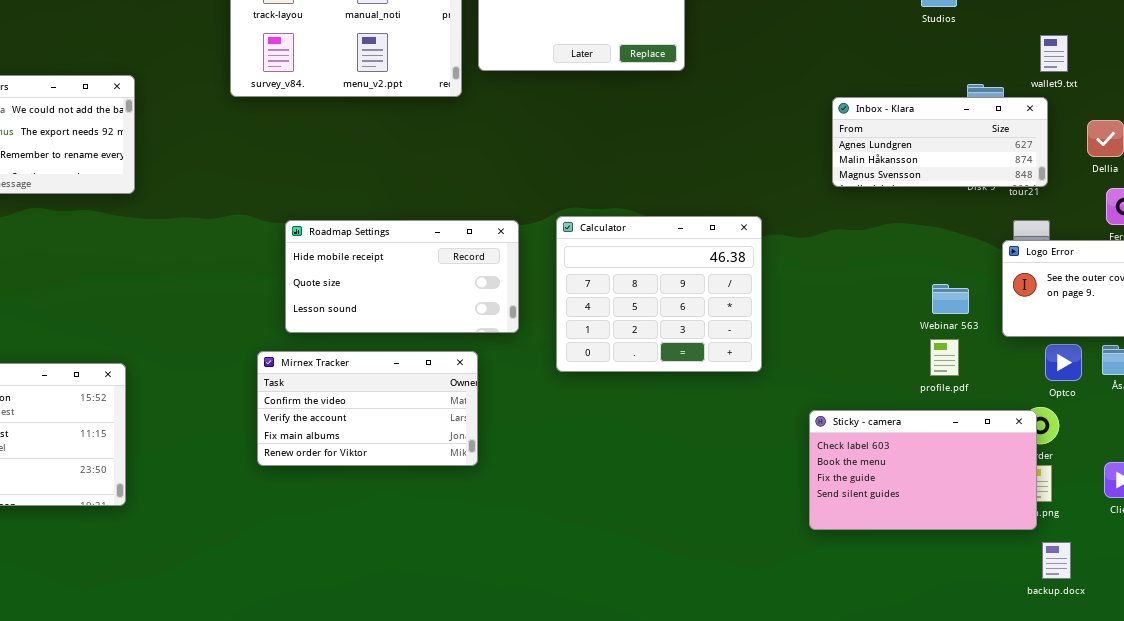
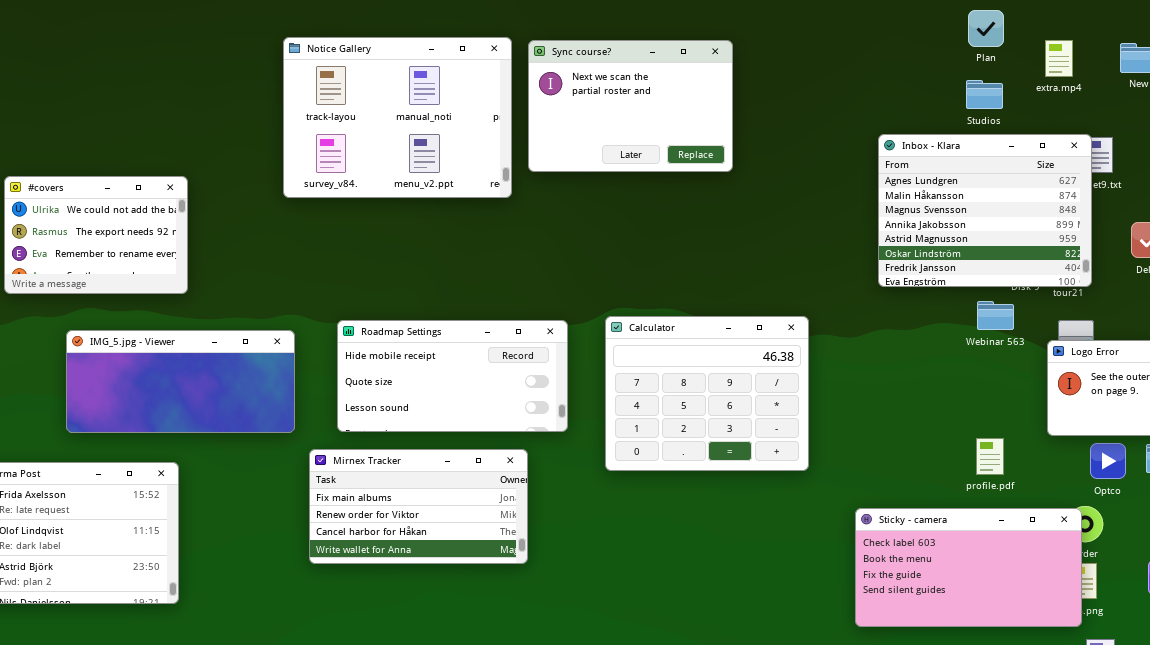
Inbox - Klara: [832,97,1048,187] -> [878,134,1092,287], resized
IMG_5.jpg - Viewer: none -> [66,330,295,433], opened
Webinar 563: [932,284,969,314] -> [977,301,1014,330], moved
Mirnex Tracker: [257,351,478,466] -> [309,449,528,564], scrolled down 2 rows

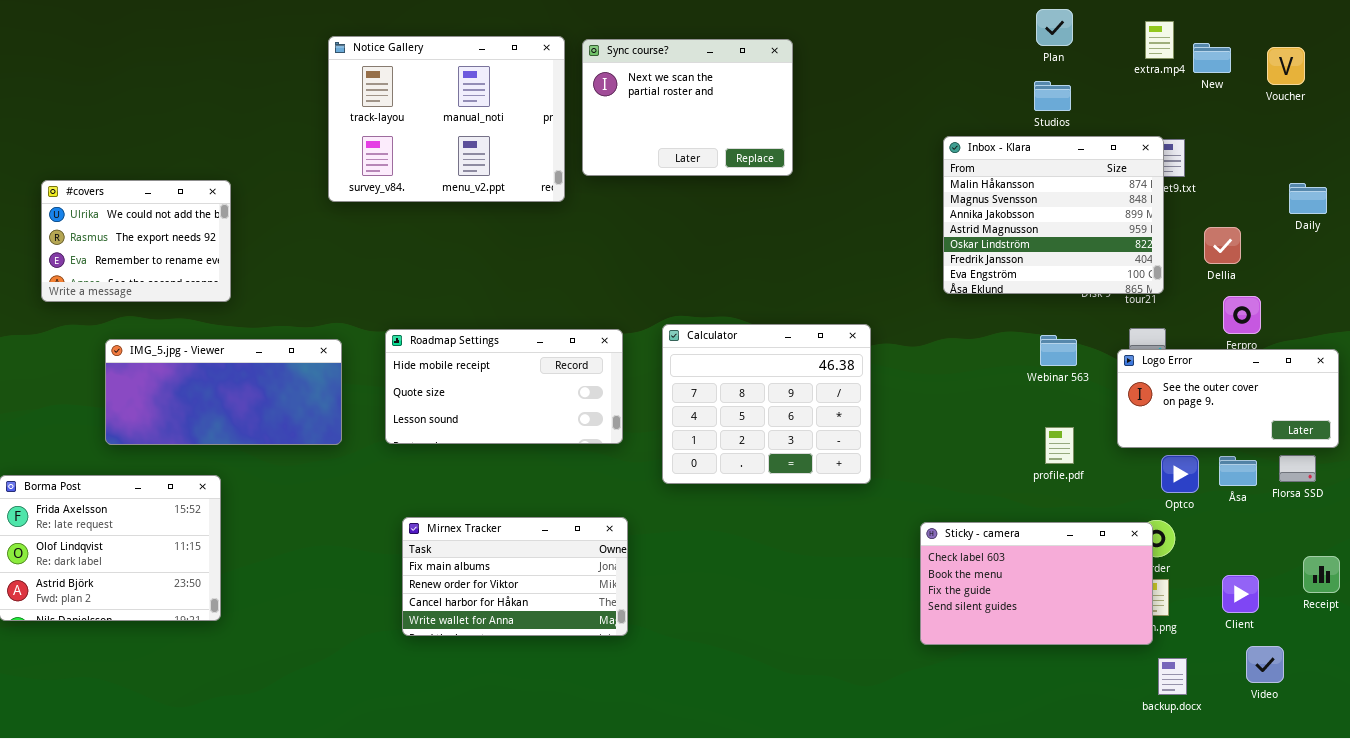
extra.mp4: [1045,40,1073,77] -> [1145,21,1174,59], moved
Inbox - Klara: [878,134,1092,287] -> [943,136,1164,294], scrolled down 1 row
Webinar 563: [977,301,1014,330] -> [1040,335,1077,366], moved
profile.pdf: [976,438,1004,475] -> [1045,427,1074,464], moved
Mirnex Tracker: [309,449,528,564] -> [402,517,628,636], moved

